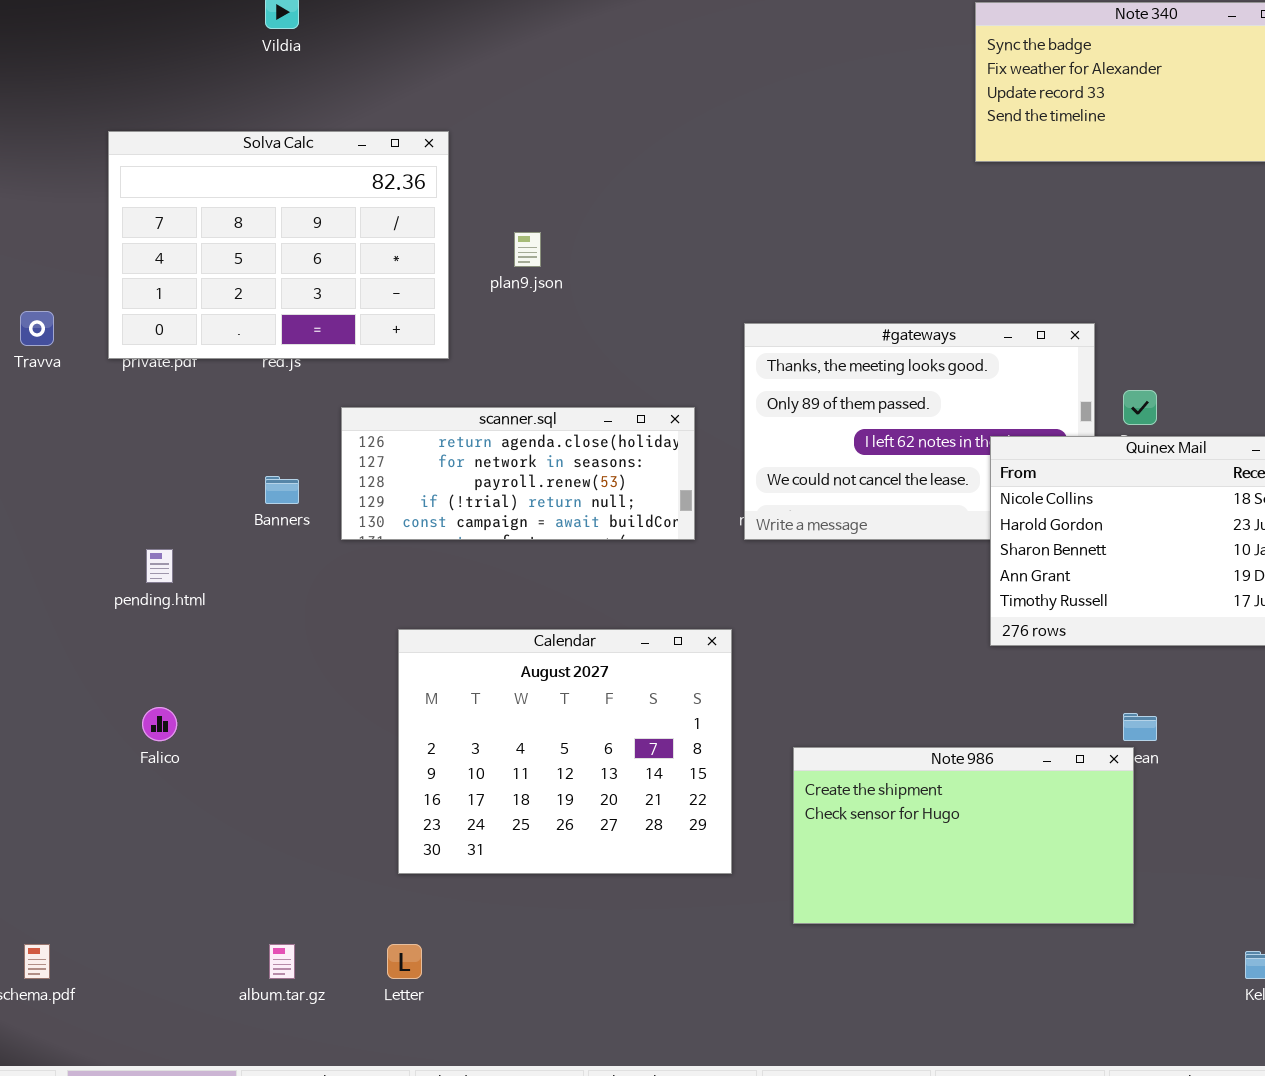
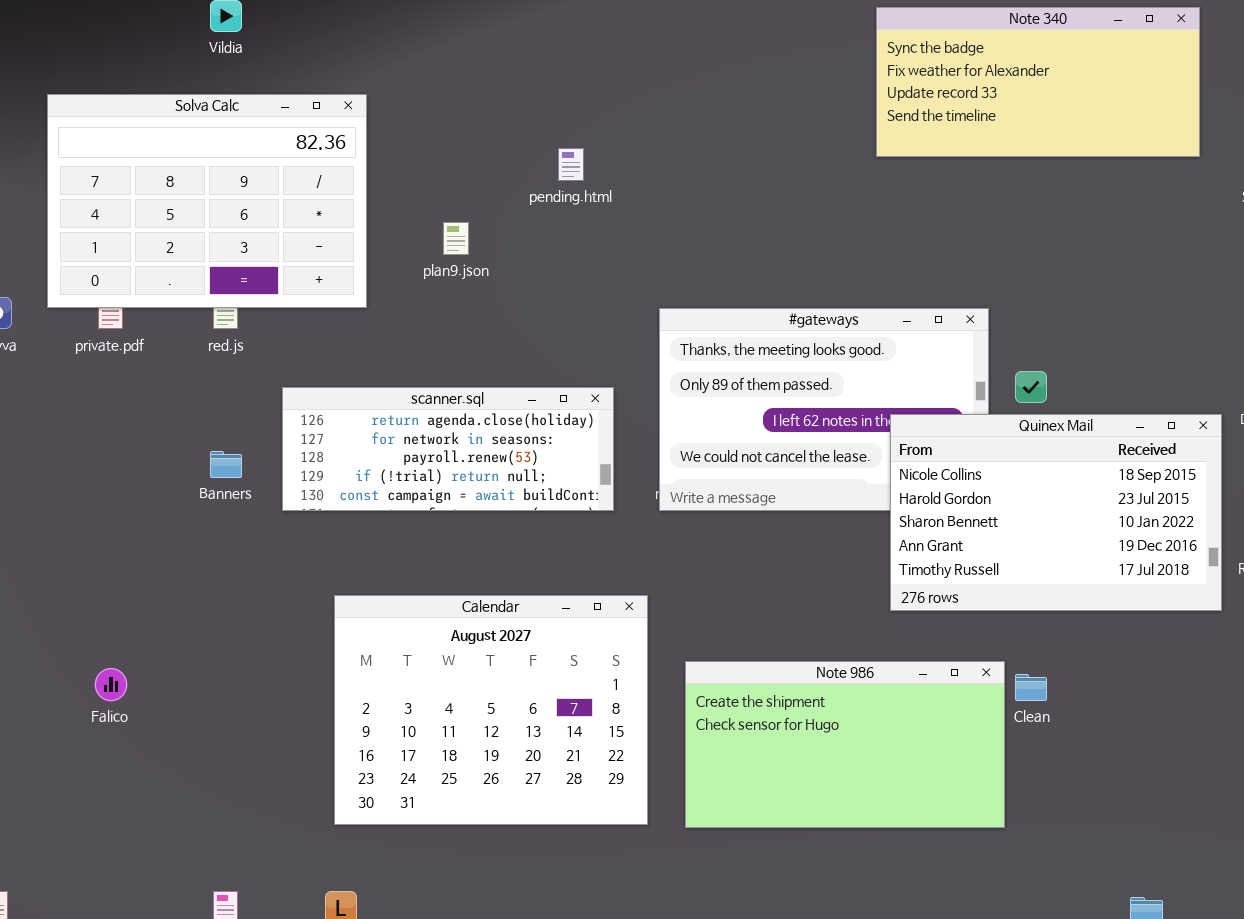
Solva Calc: [108,131,449,359] -> [47,94,367,308], moved
pending.html: [146,549,173,583] -> [558,148,584,181], moved
Note 986: [793,747,1134,924] -> [685,661,1005,828], moved

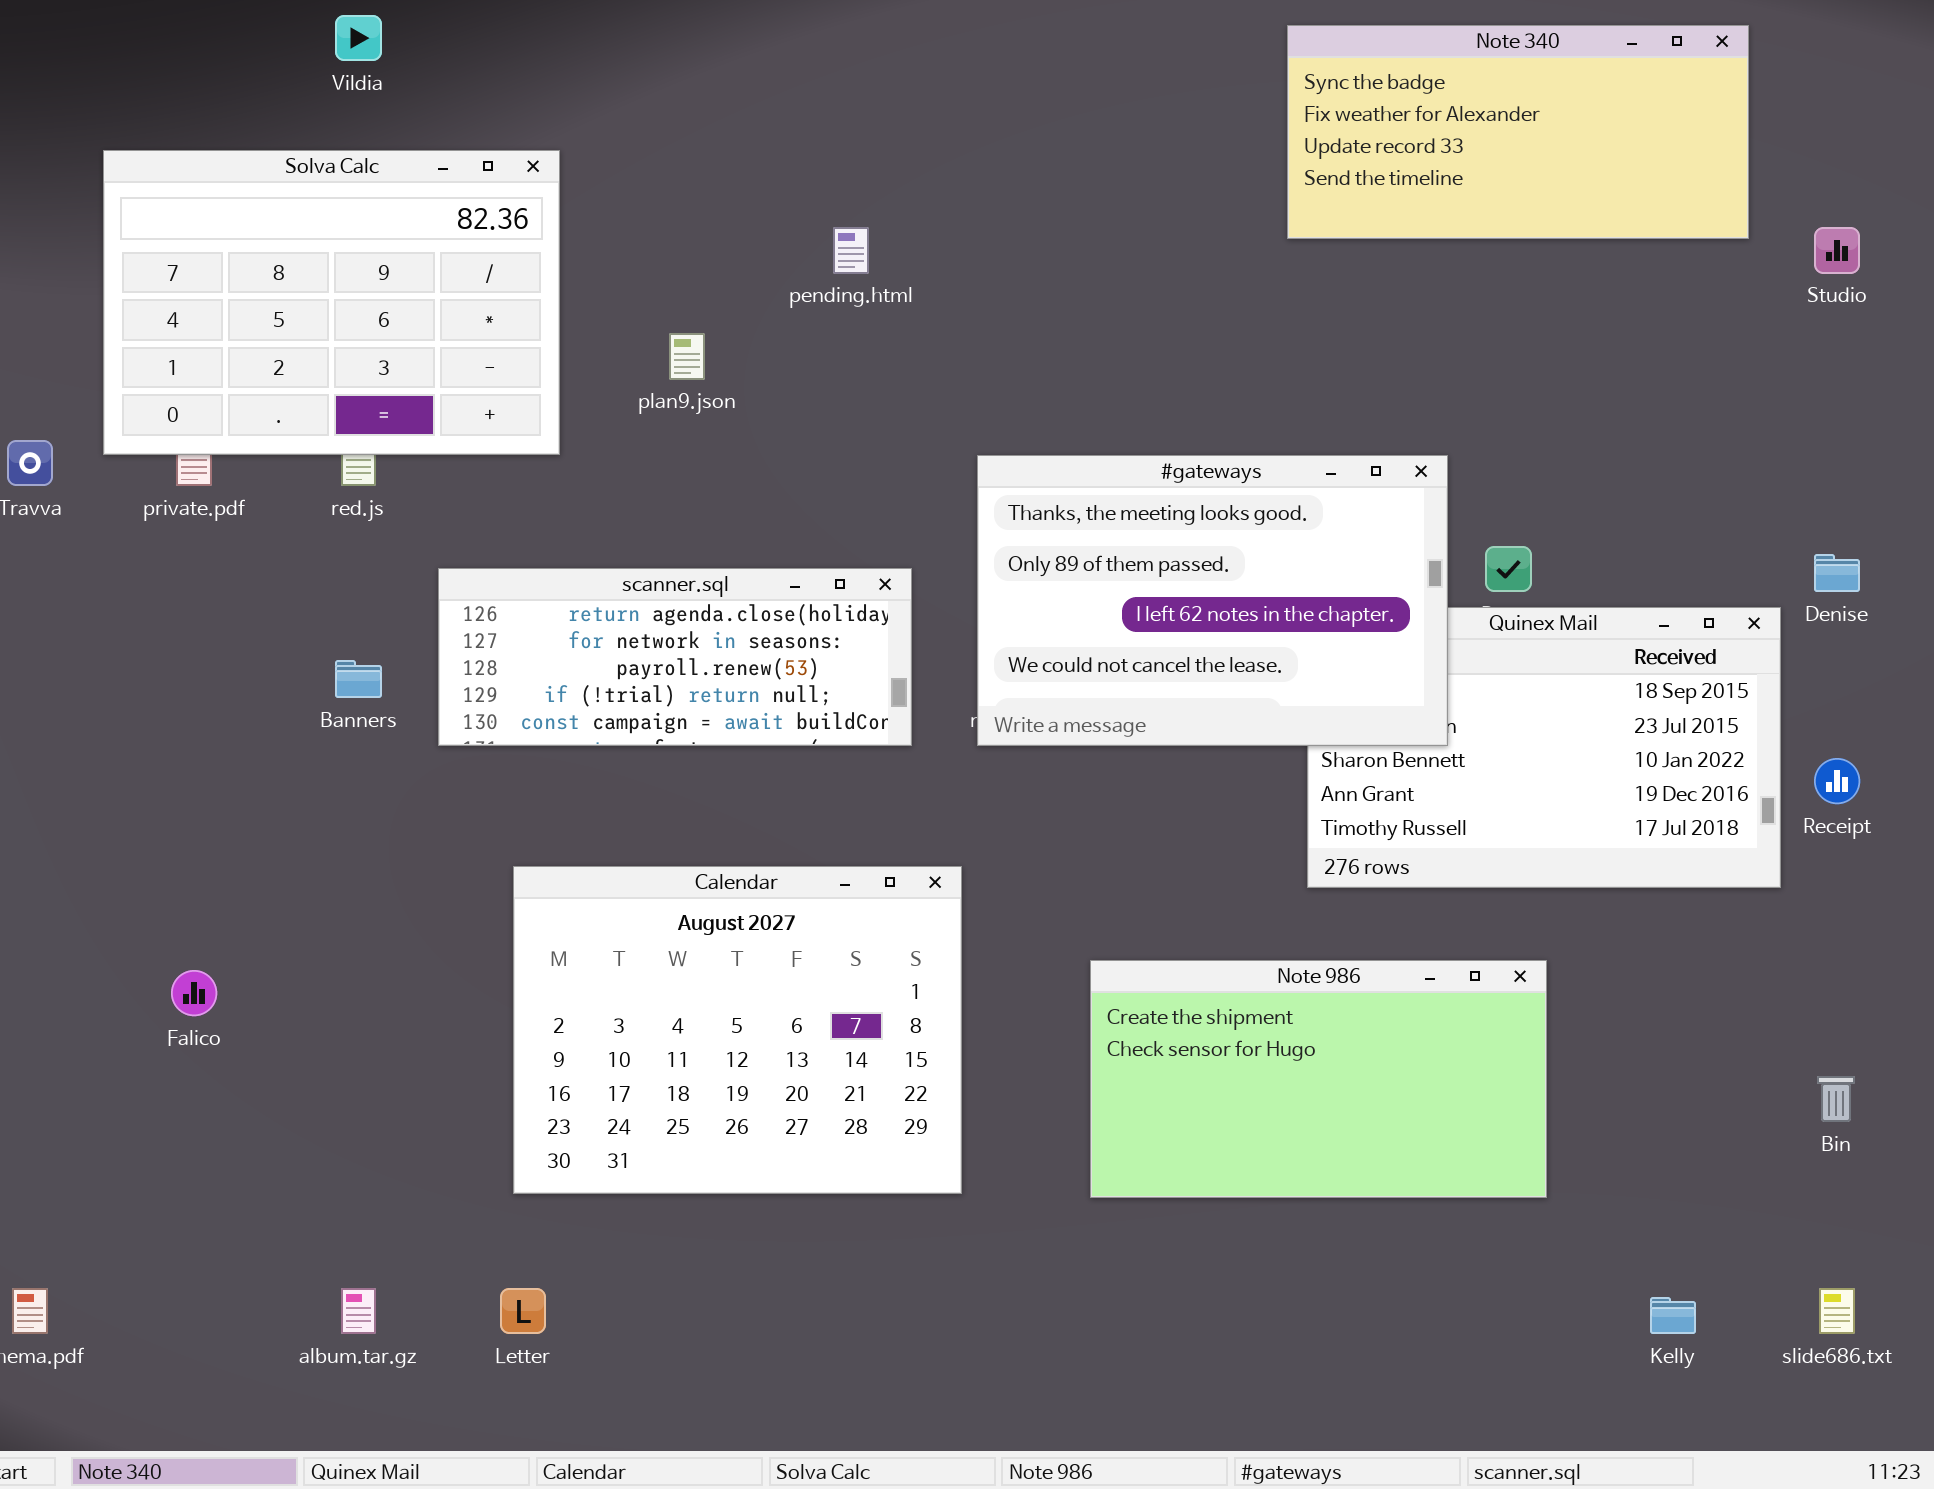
#gateways: [659,308,989,511] -> [977,455,1448,746], raised
Note 986: [685,661,1005,828] -> [1090,960,1547,1198], moved

